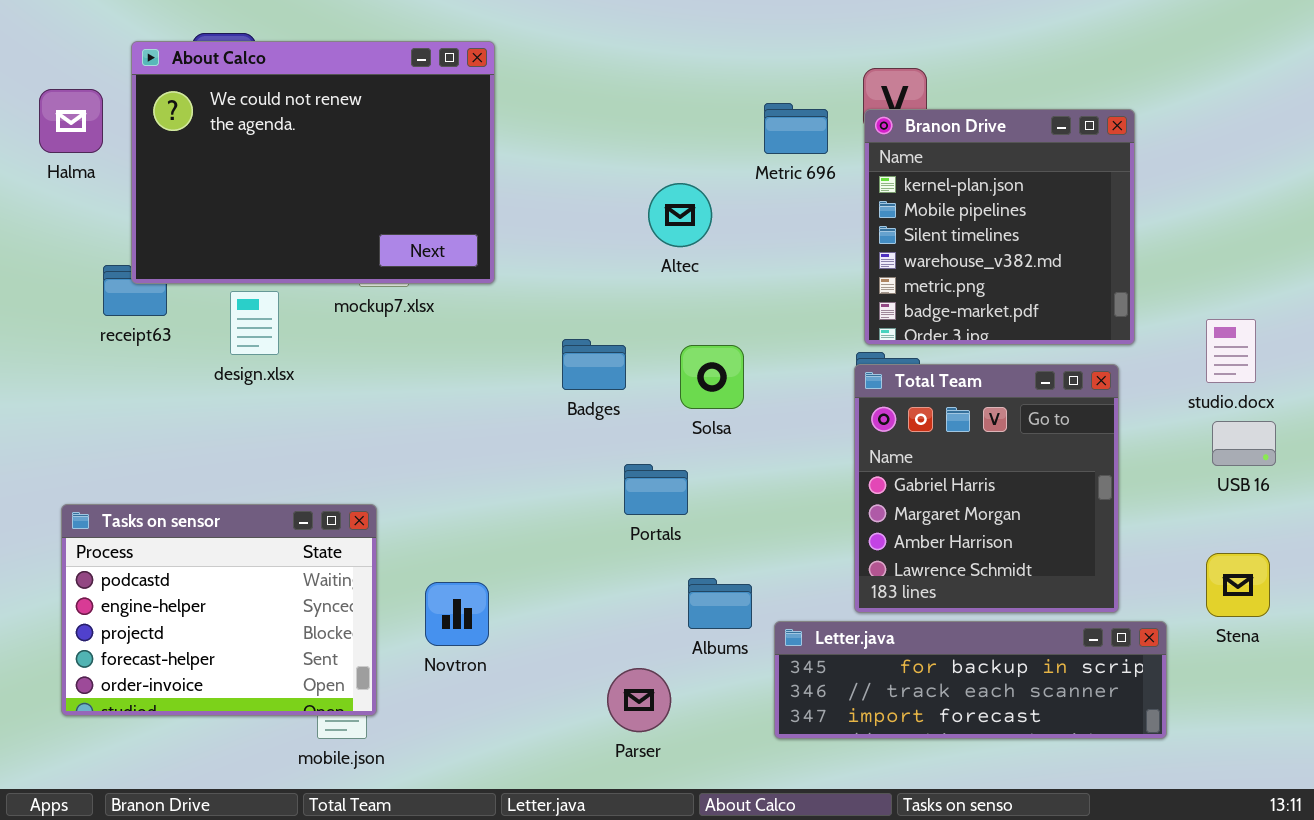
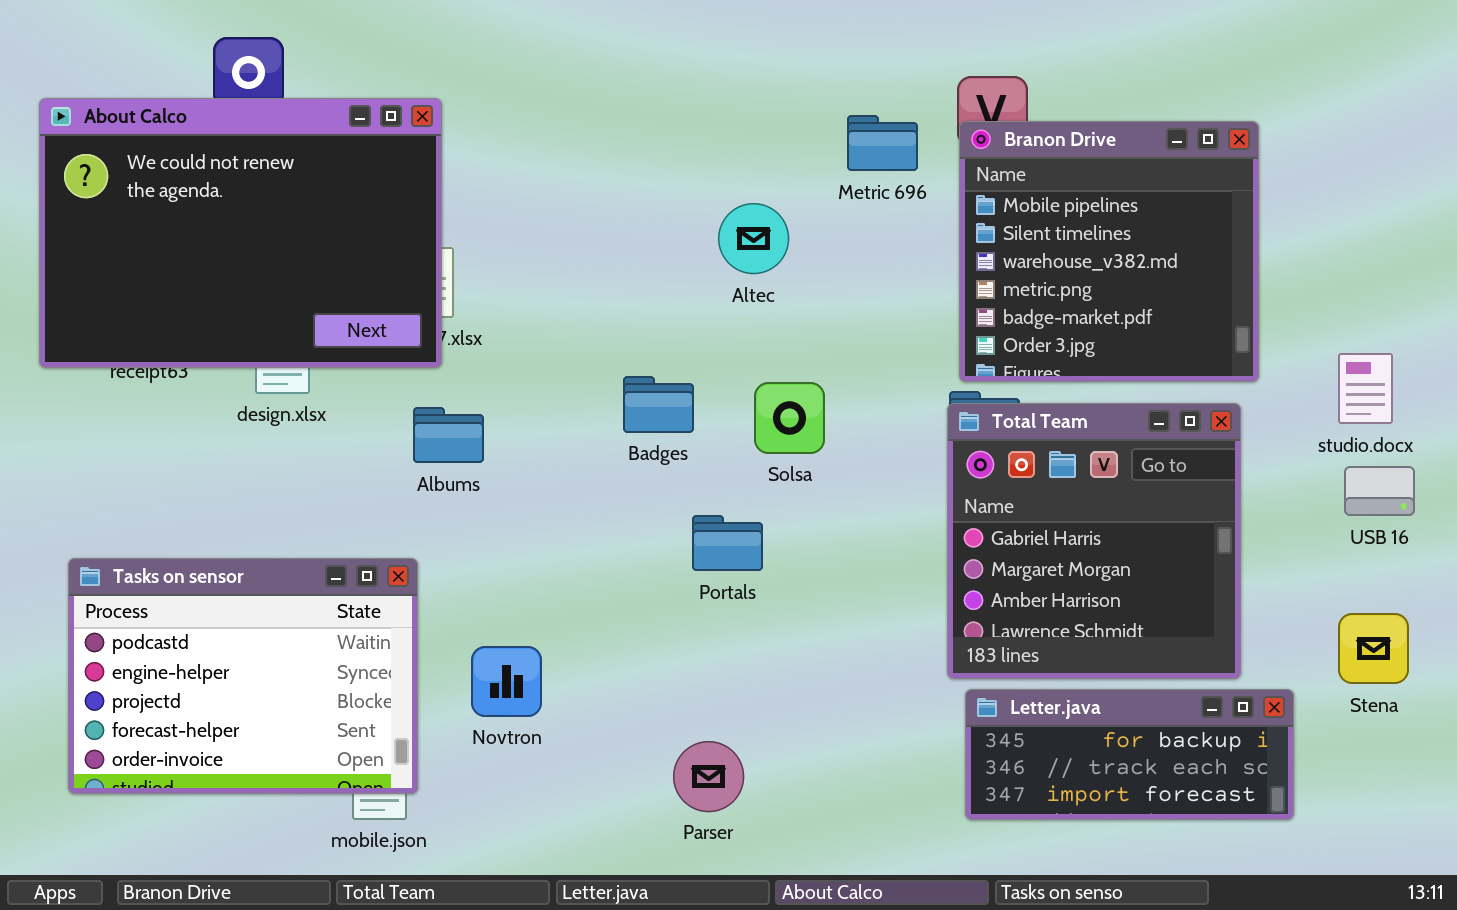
About Calco: [131,41,495,284] -> [39,98,442,368], moved
Branon Drive: [864,109,1135,345] -> [959,121,1259,382], scrolled down 1 row
Albums: [688,578,752,629] -> [413,407,484,463], moved
Letter.java: [774,621,1167,739] -> [965,689,1294,820], resized

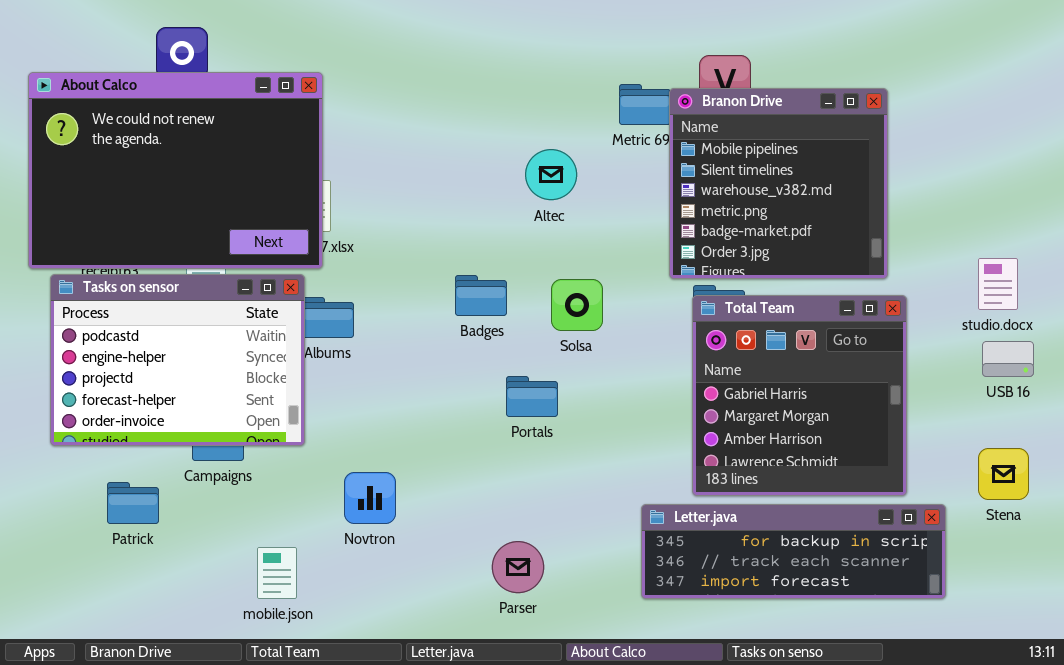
Branon Drive: [959,121,1259,382] -> [669,88,888,279], moved
Tasks on sensor: [68,558,418,794] -> [50,274,305,446], moved
Letter.java: [965,689,1294,820] -> [641,504,946,599], resized

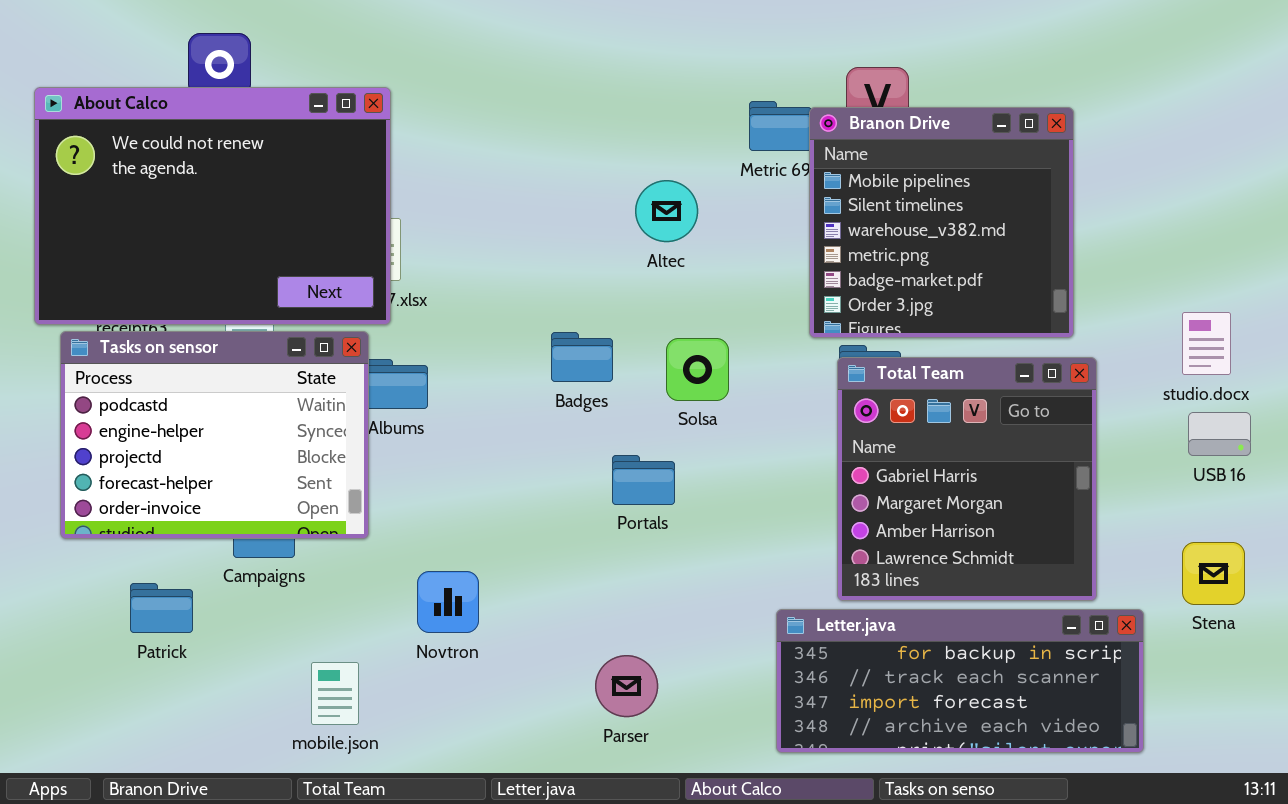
Letter.java: [641,504,946,599] -> [776,609,1144,753], resized

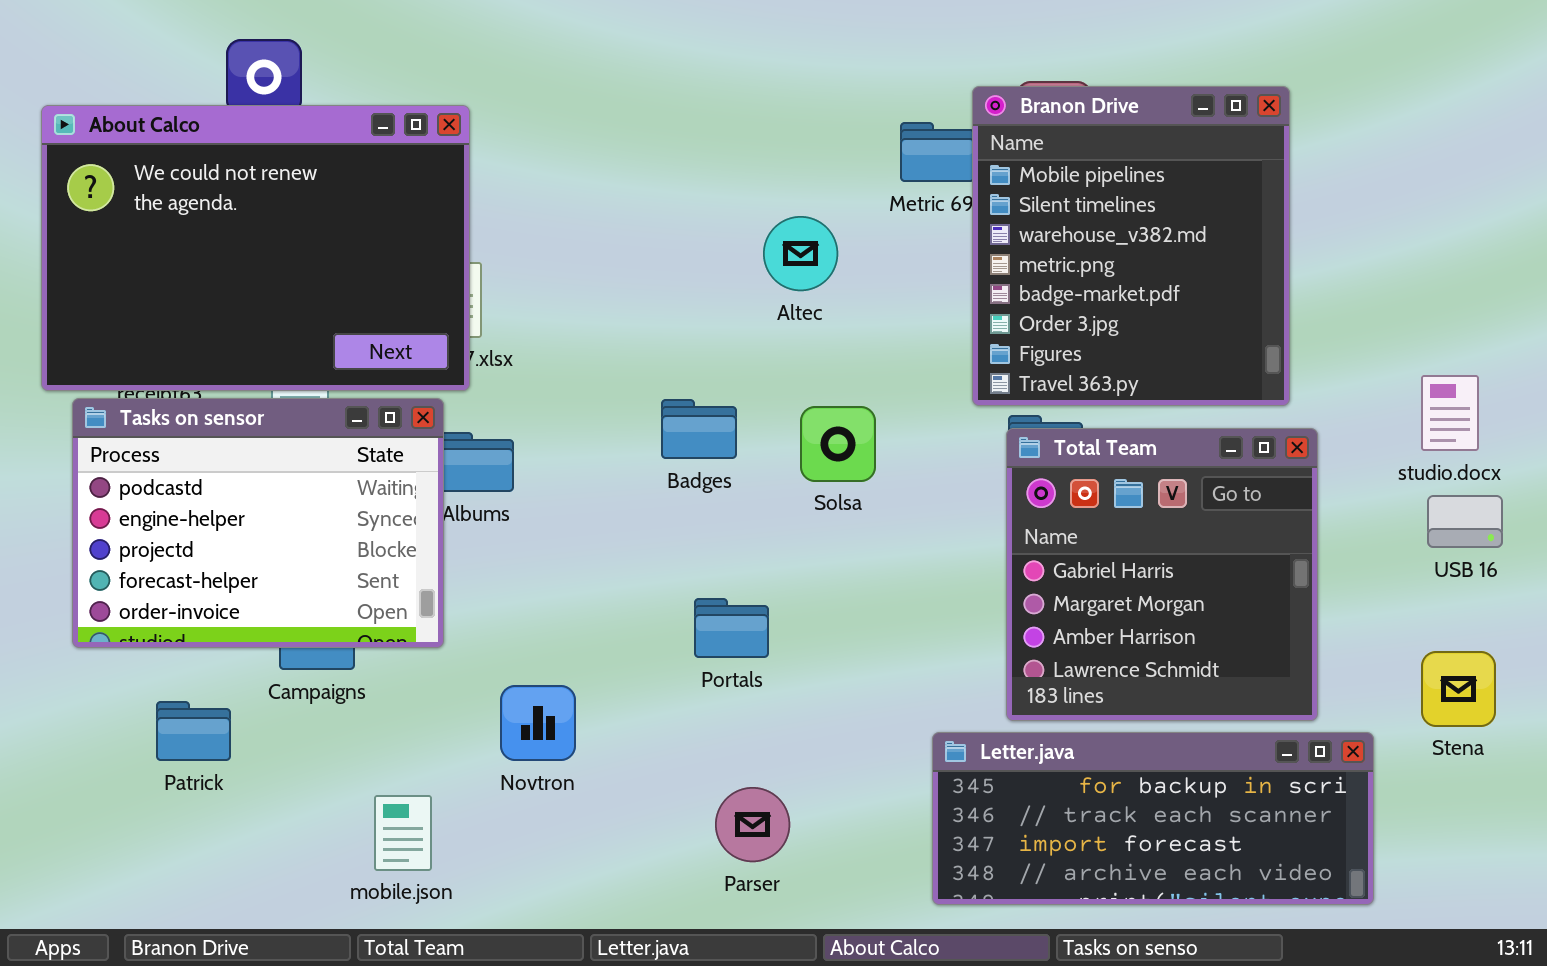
Branon Drive: [809,107,1074,338] -> [972,86,1290,406], resized
Portals: [612,455,675,505] -> [694,598,769,658], moved

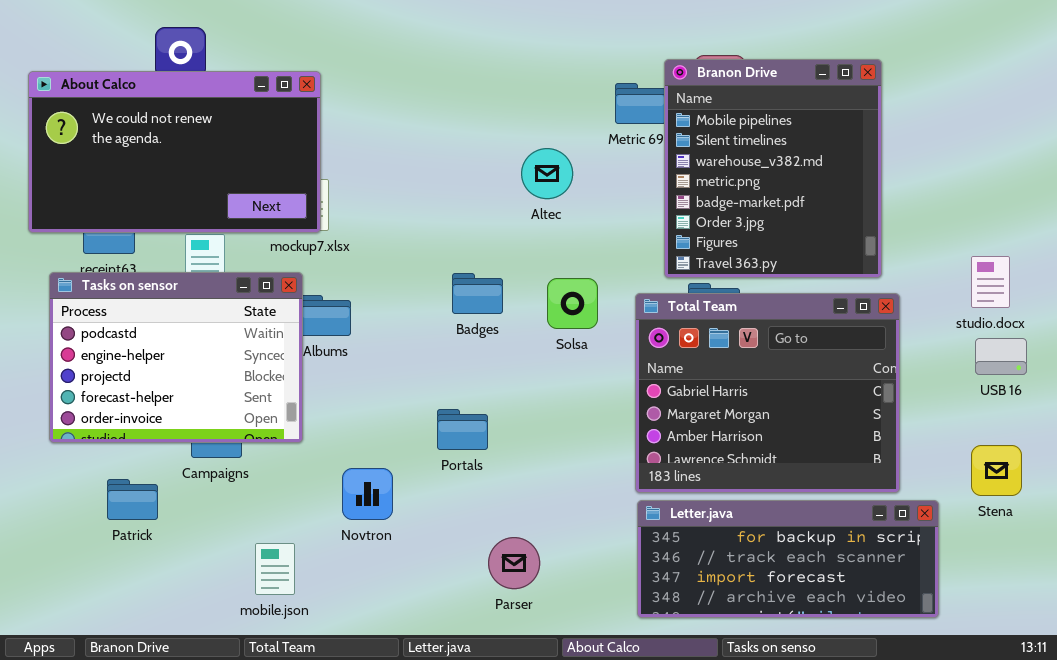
About Calco: [41,105,470,391] -> [28,71,321,233], resized
Total Team: [1006,428,1318,721] -> [635,293,900,493], resized
Portals: [694,598,769,658] -> [437,409,488,450], moved

